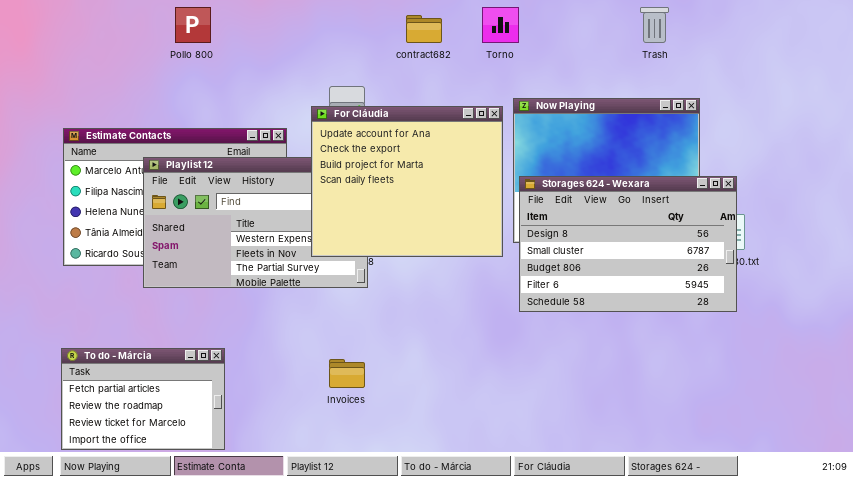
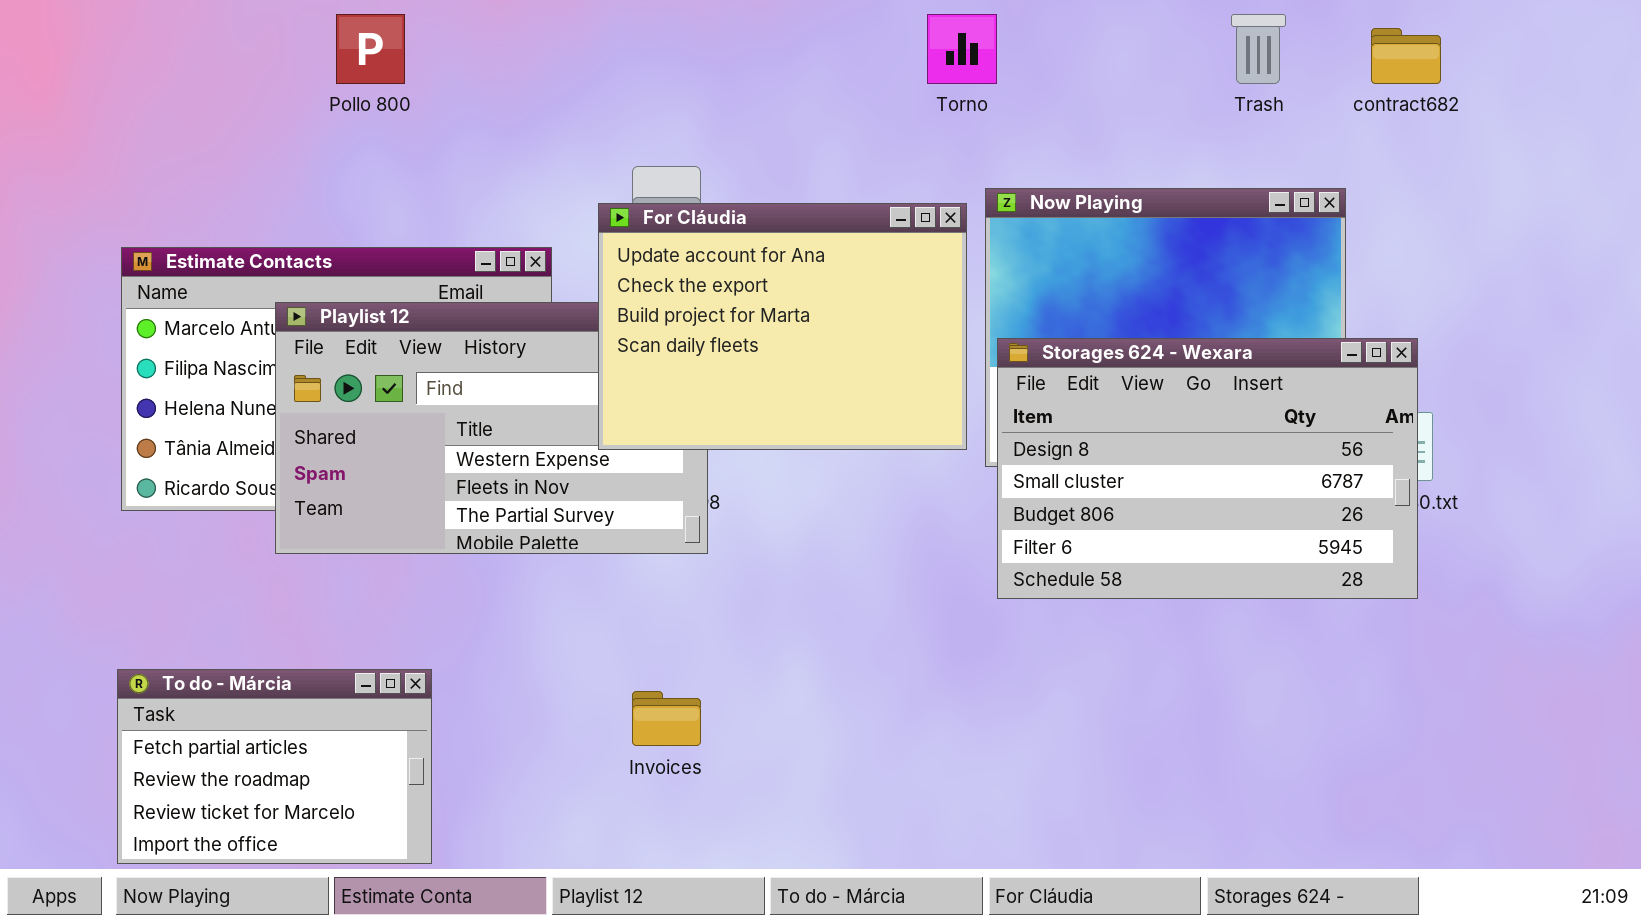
contract682: [406,15,442,43] -> [1371,28,1441,84], moved
For Cláudia: [311,106,503,257] -> [598,203,967,450], resized

